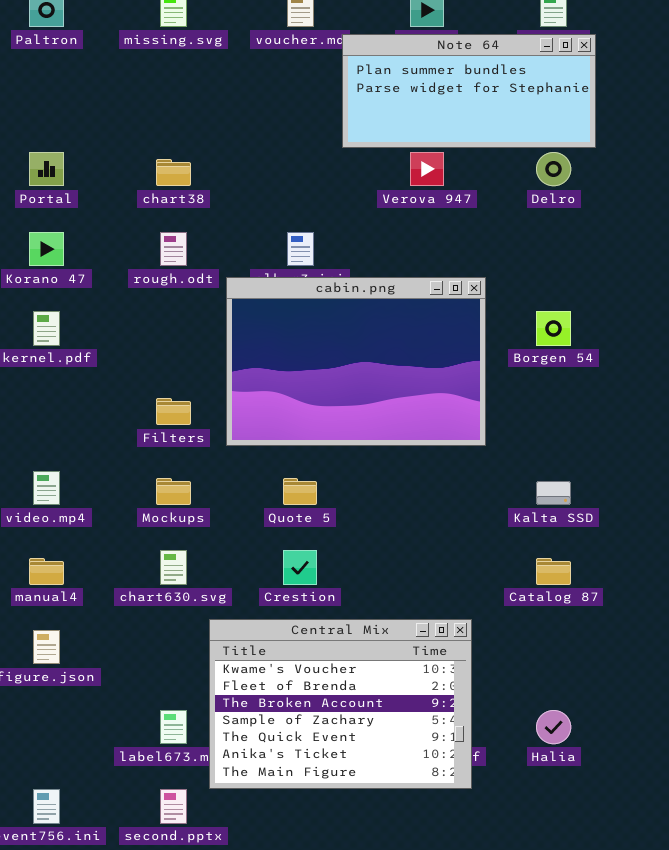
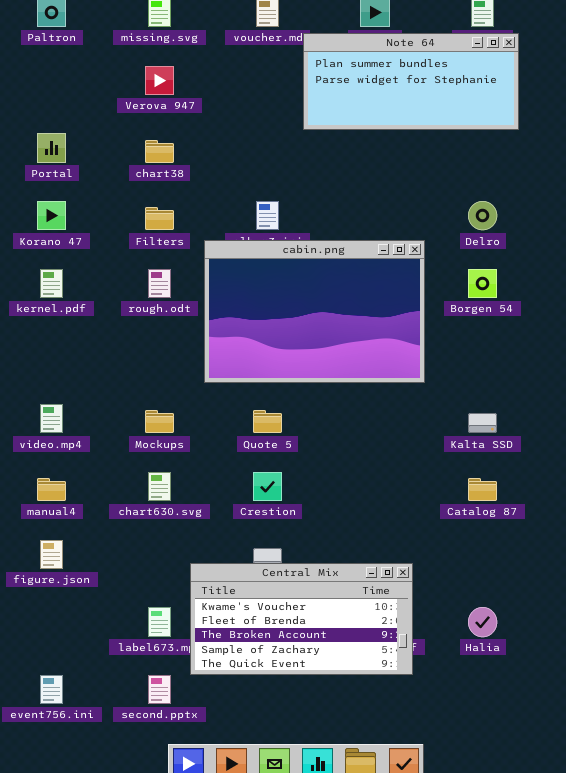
Verova 947: [410,152,444,186] -> [145,66,174,95], moved
Delro: [536,152,571,186] -> [468,201,497,230], moved
rough.odt: [160,232,187,266] -> [148,269,171,298], moved
Filters: [156,398,191,425] -> [145,207,174,230], moved
Central Mix: [209,619,472,789] -> [190,563,413,675], resized

